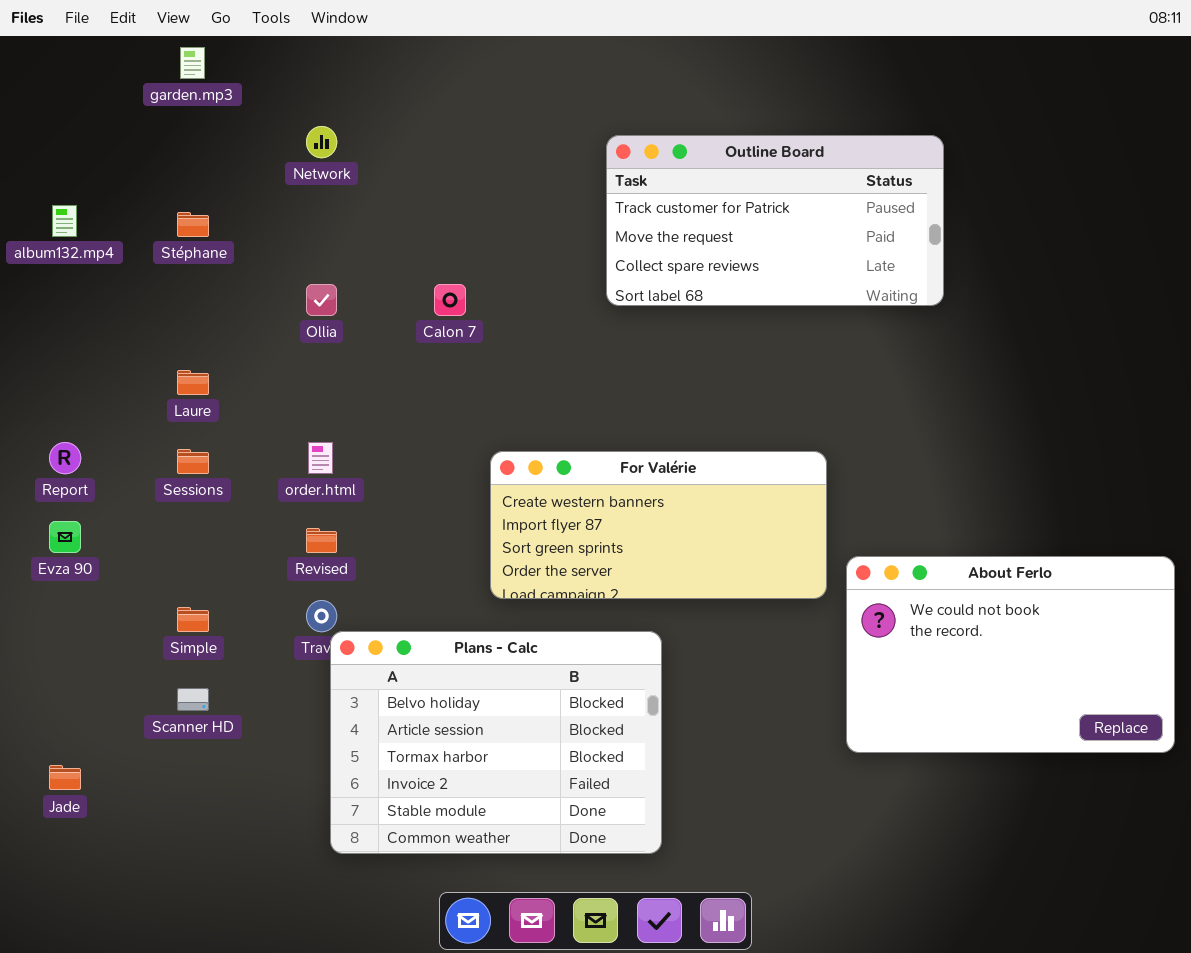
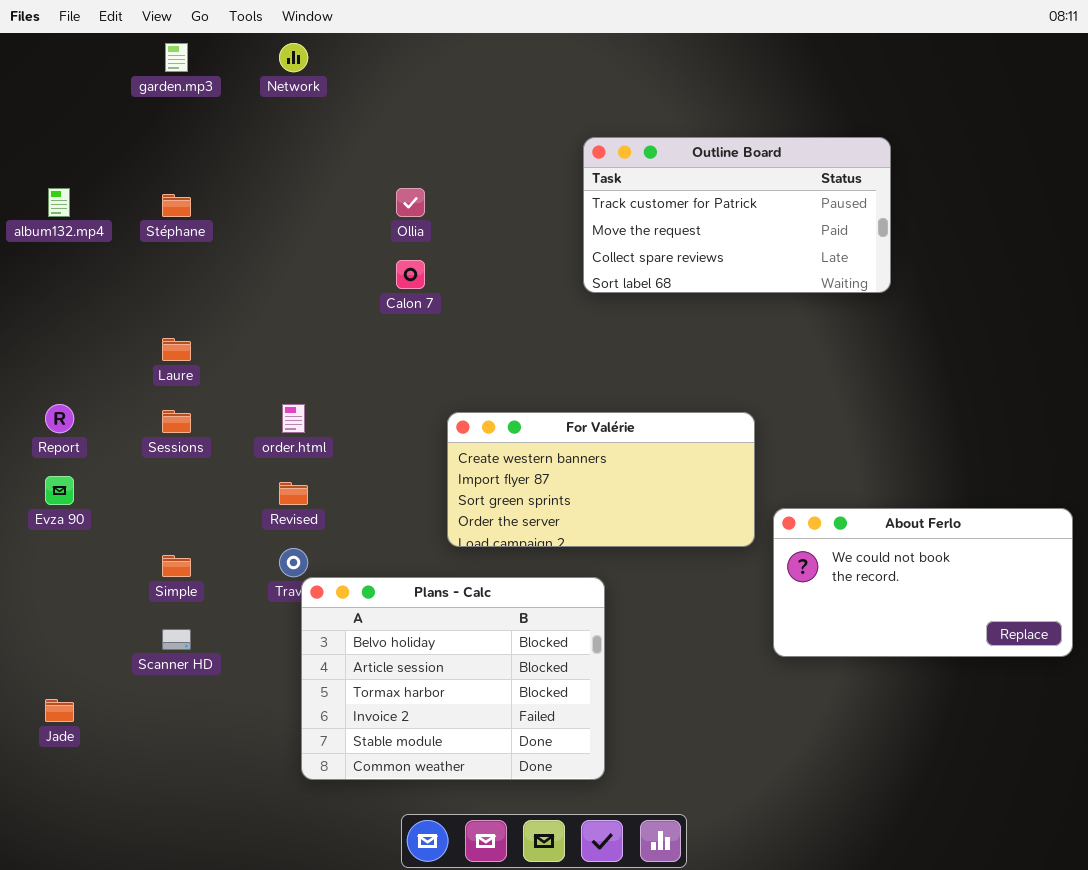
Network: [306,126,337,158] -> [279,43,308,72], moved
Outline Board: [606,135,944,306] -> [583,137,891,293], moved
Ollia: [306,284,337,316] -> [396,188,425,217], moved
About Ferlo: [846,556,1175,753] -> [773,508,1073,657], resized

